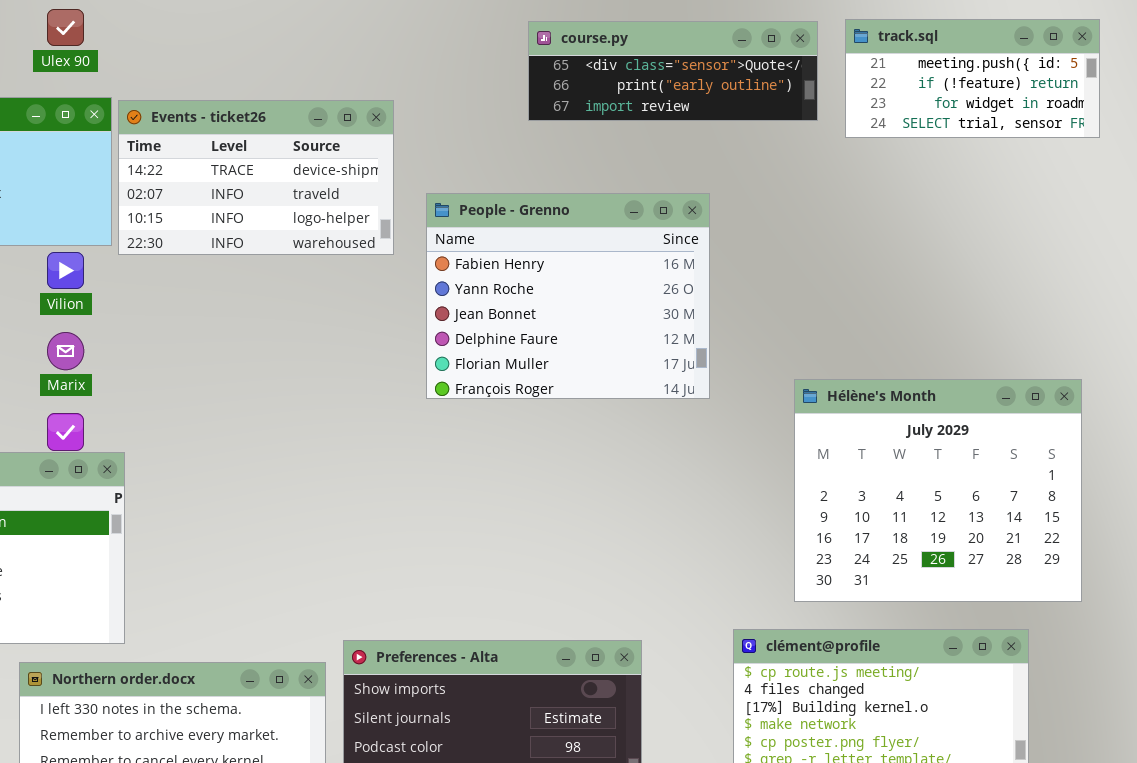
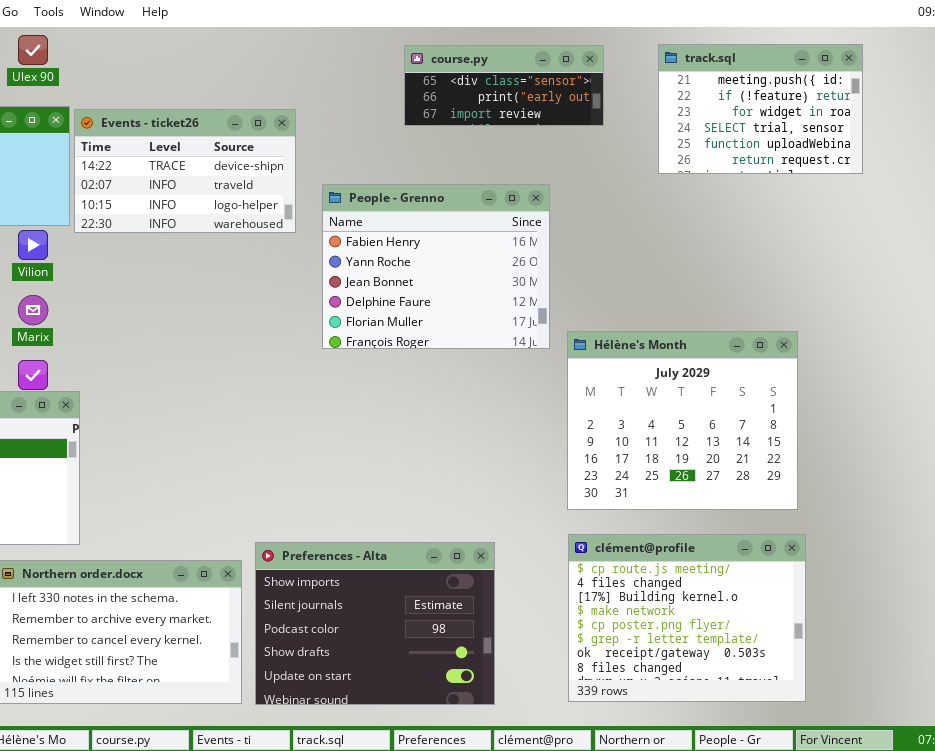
track.sql: [845,19,1100,138] -> [658,44,863,174], resized
course.py: [528,21,818,121] -> [404,45,604,126], resized
Hélène's Month: [794,379,1082,602] -> [567,331,798,510], moved

